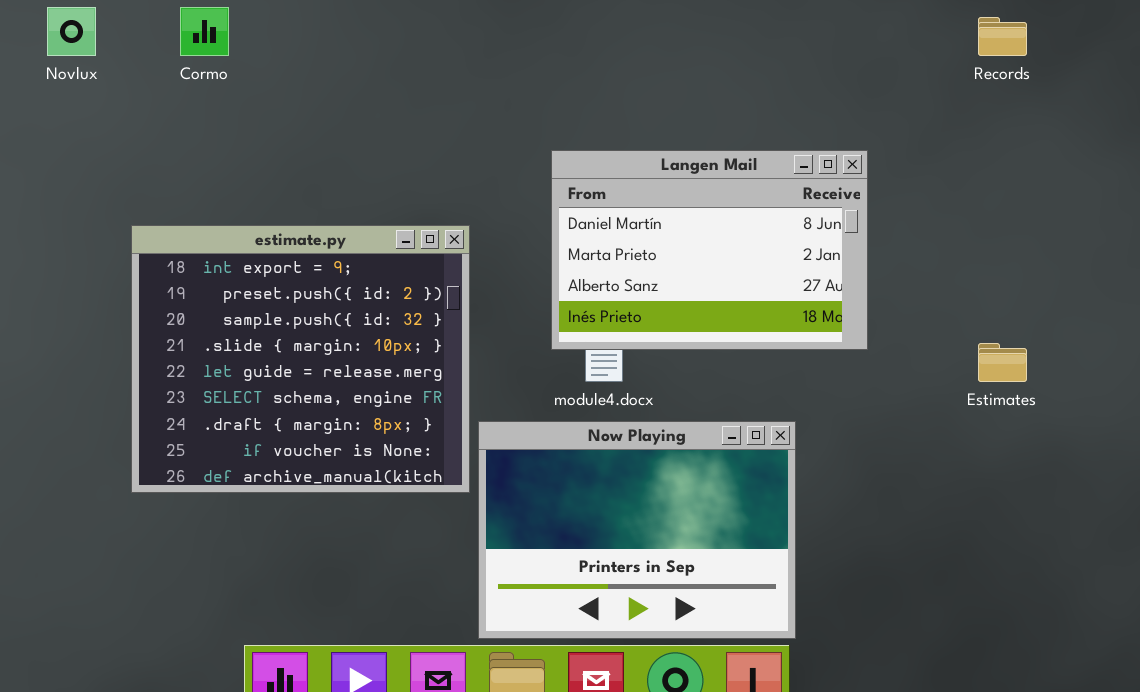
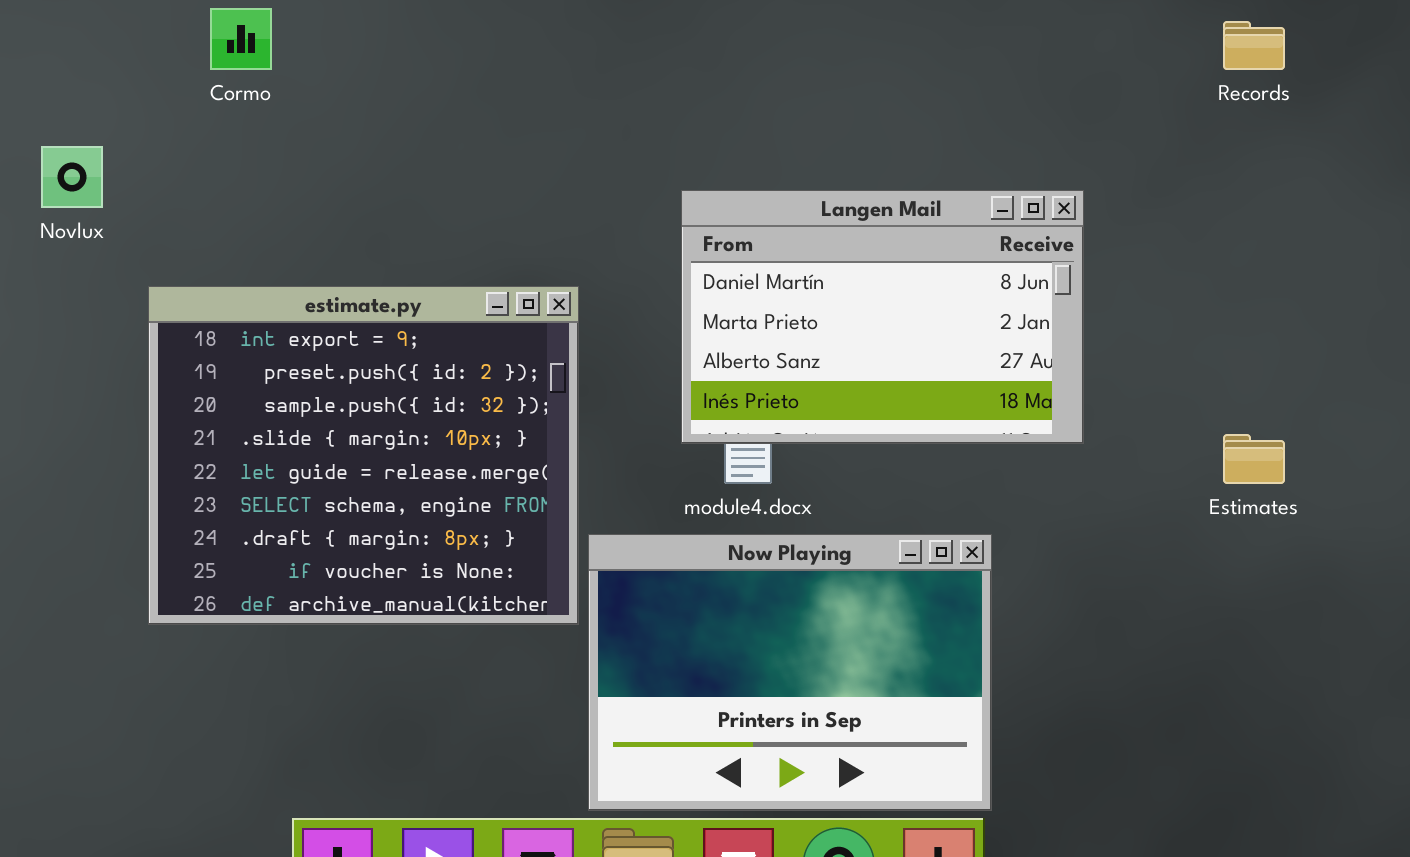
Novlux: [47,7,96,56] -> [41,146,103,208], moved

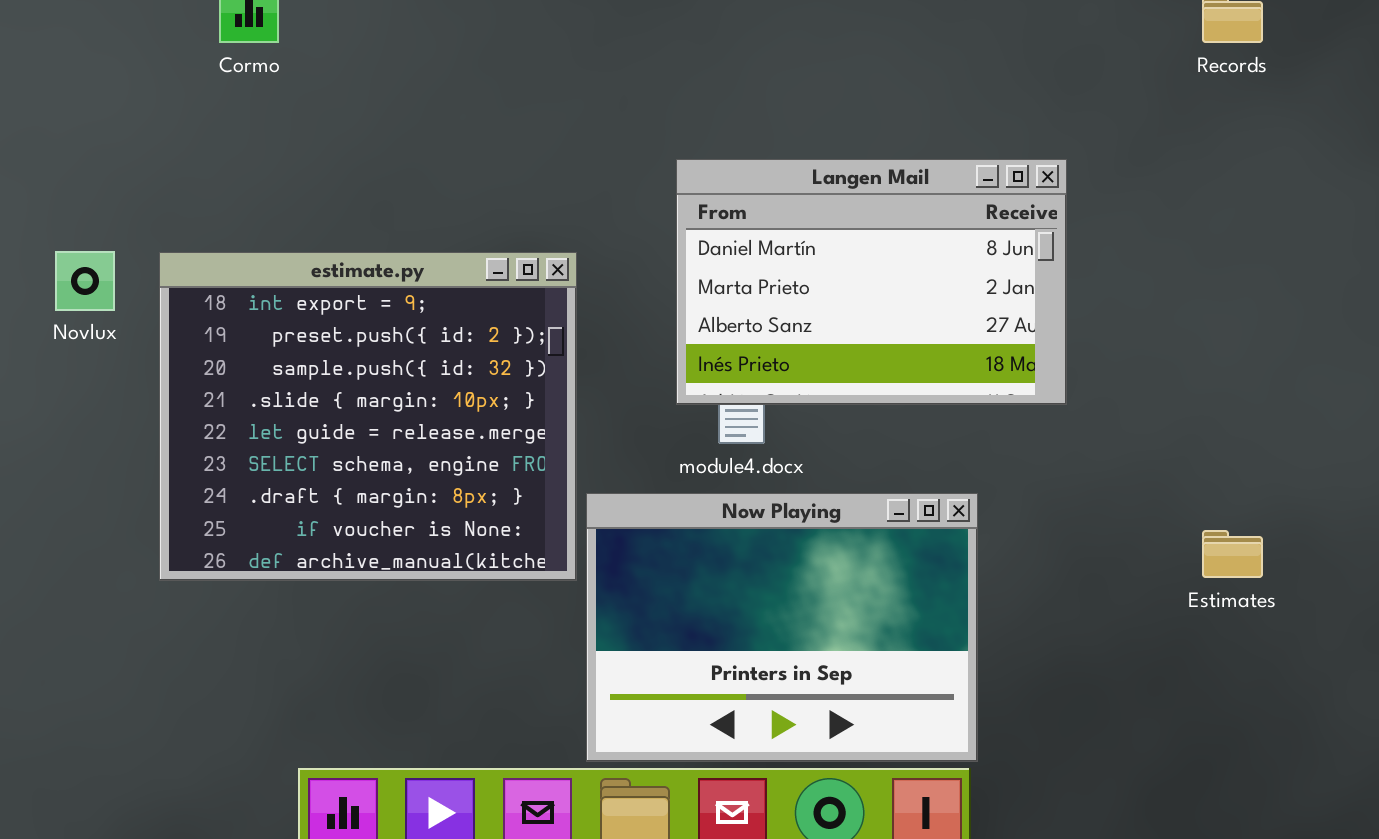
Novlux: [41,146,103,208] -> [55,251,115,311], moved
Estimates: [1223,434,1285,484] -> [1202,530,1263,578], moved

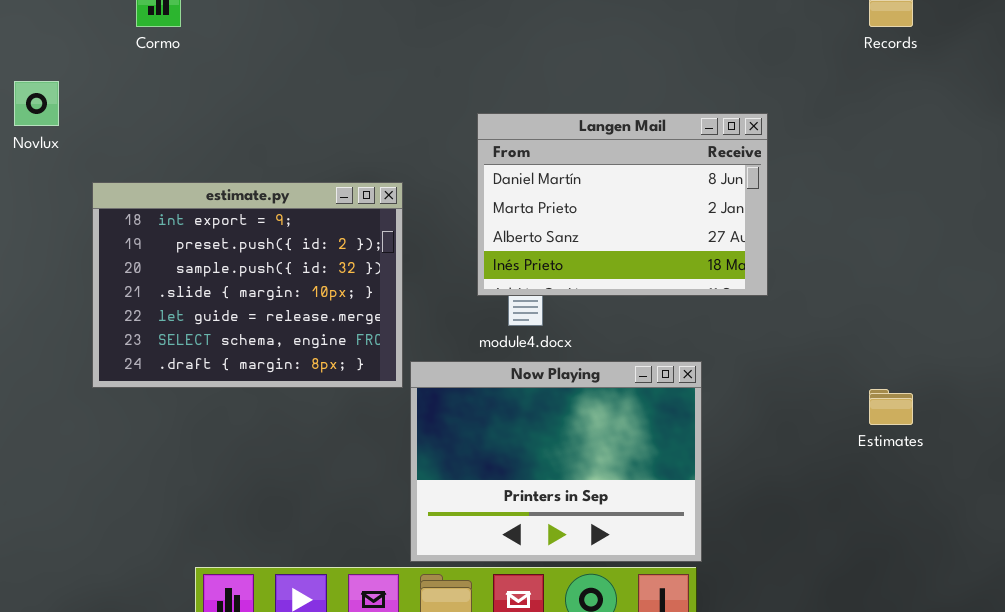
Novlux: [55,251,115,311] -> [14,81,59,126], moved
estimate.py: [159,252,577,581] -> [92,182,403,388], resized

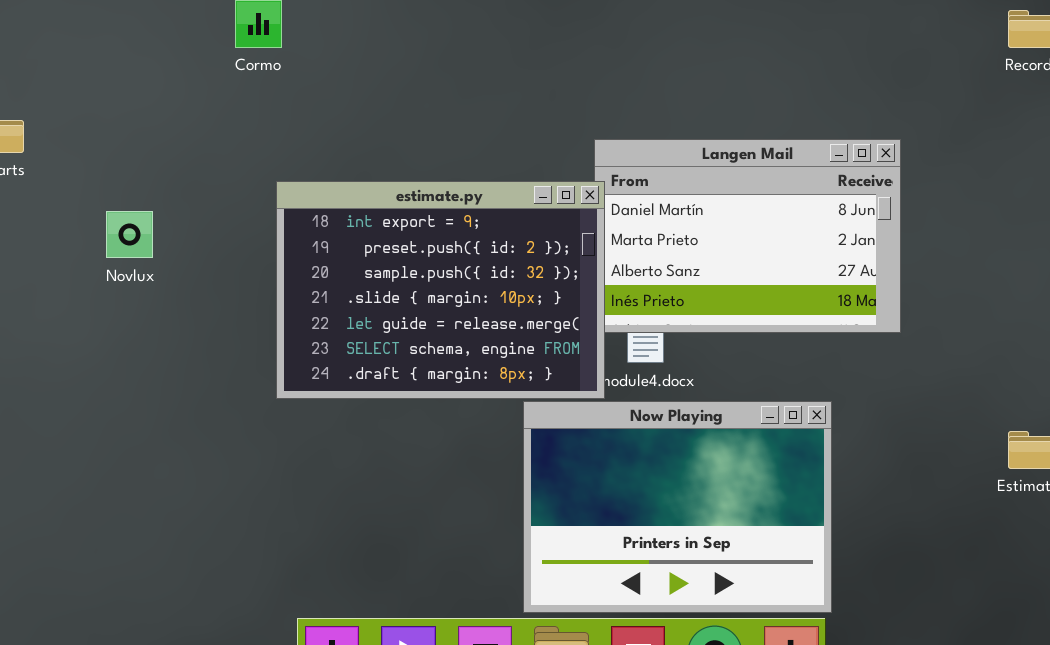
Novlux: [14,81,59,126] -> [106,211,153,258], moved
estimate.py: [92,182,403,388] -> [276,181,605,399], moved

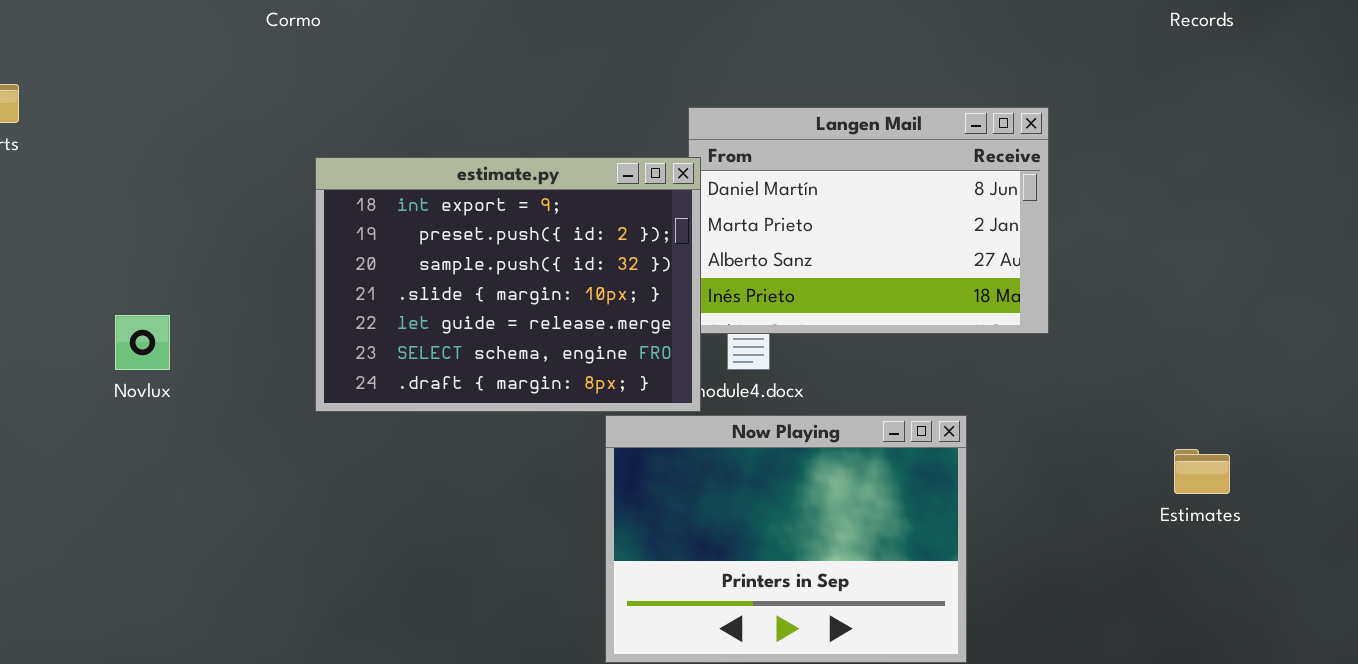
Novlux: [106,211,153,258] -> [115,315,170,370], moved

